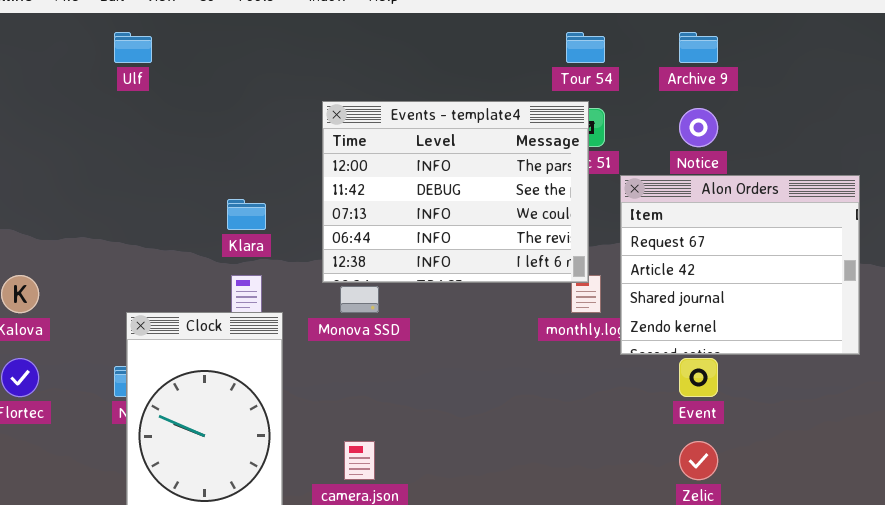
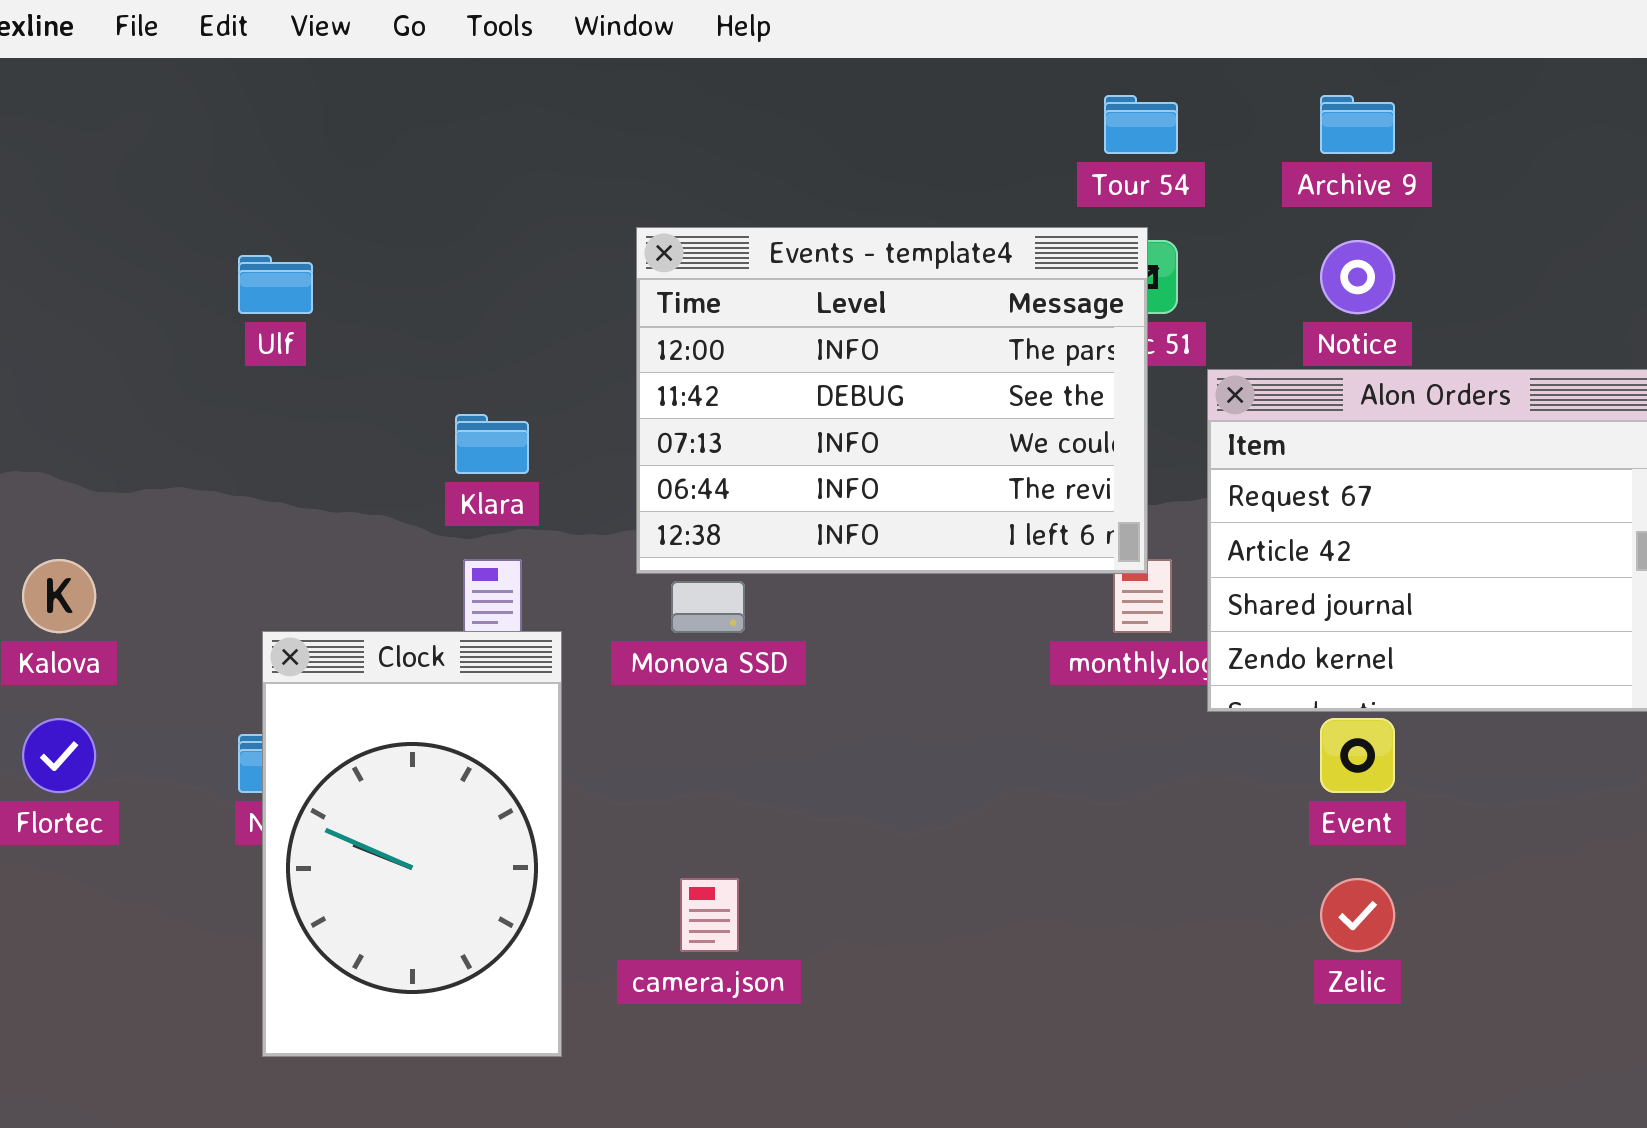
Ulf: [114,32,152,63] -> [238,255,313,314], moved

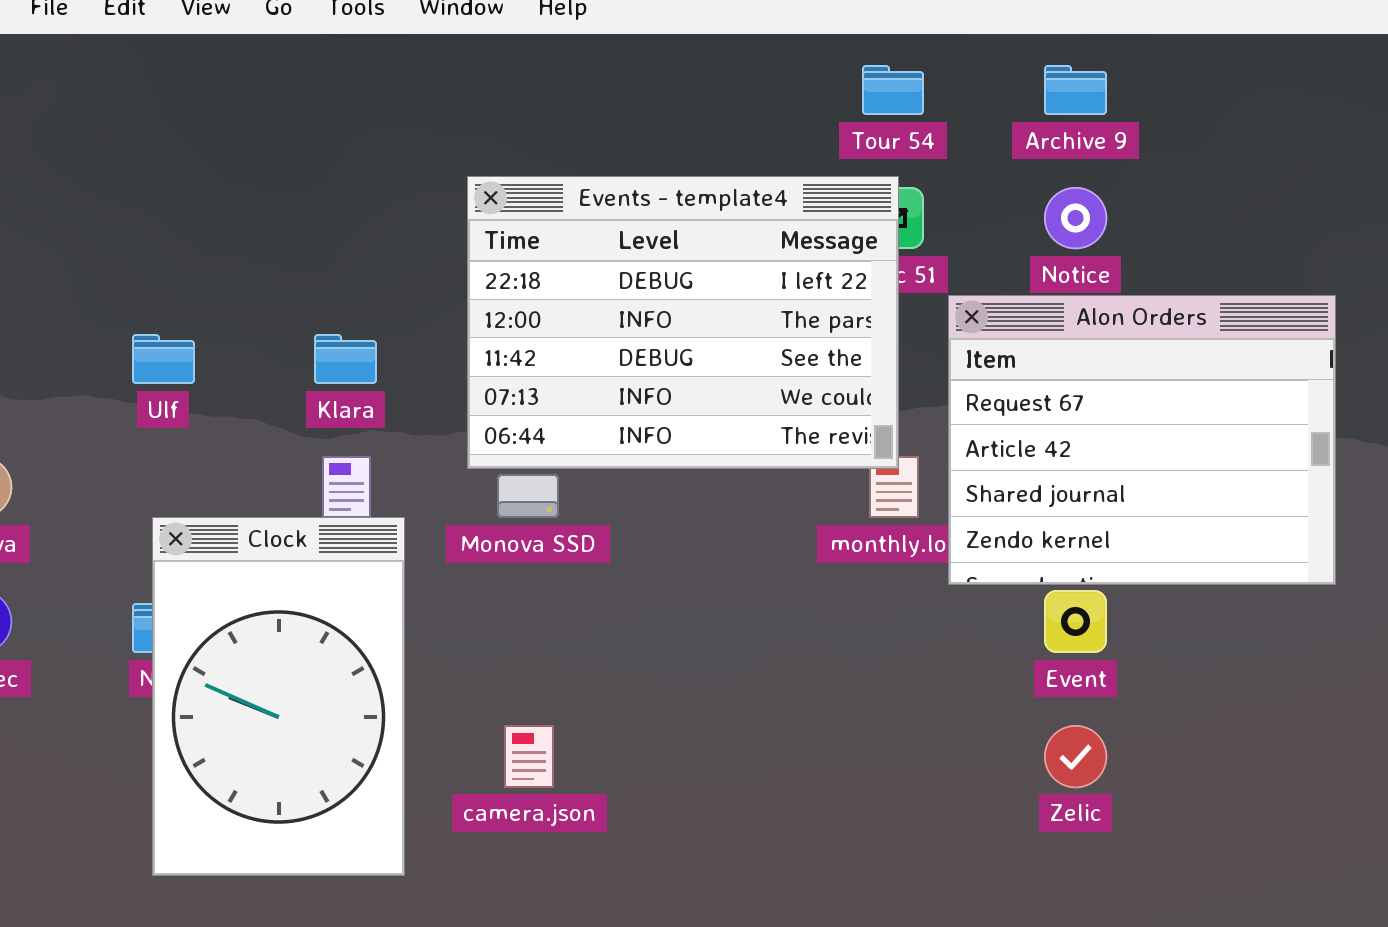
Events - template4: [636,227,1148,574] -> [467,176,899,469], scrolled up 1 row
Ulf: [238,255,313,314] -> [132,334,195,384], moved

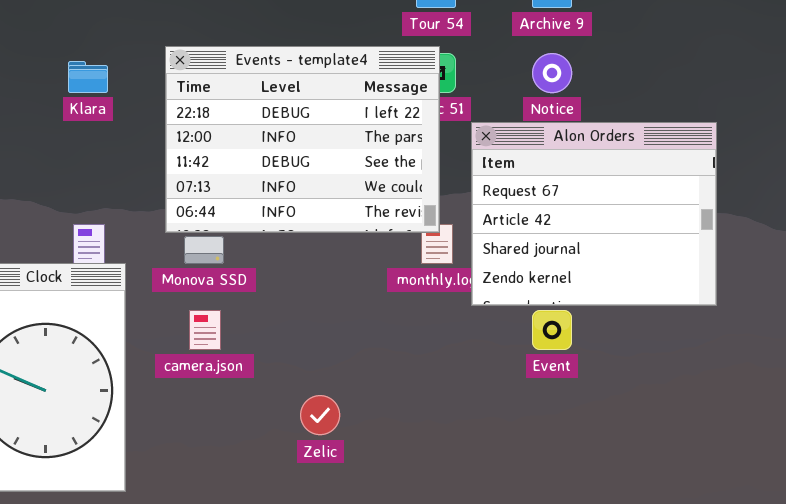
Klara: [314,334,377,384] -> [68,61,108,93], moved
camera.json: [504,725,554,788] -> [189,310,221,350], moved
Zelic: [1044,725,1107,788] -> [300,395,340,435], moved

